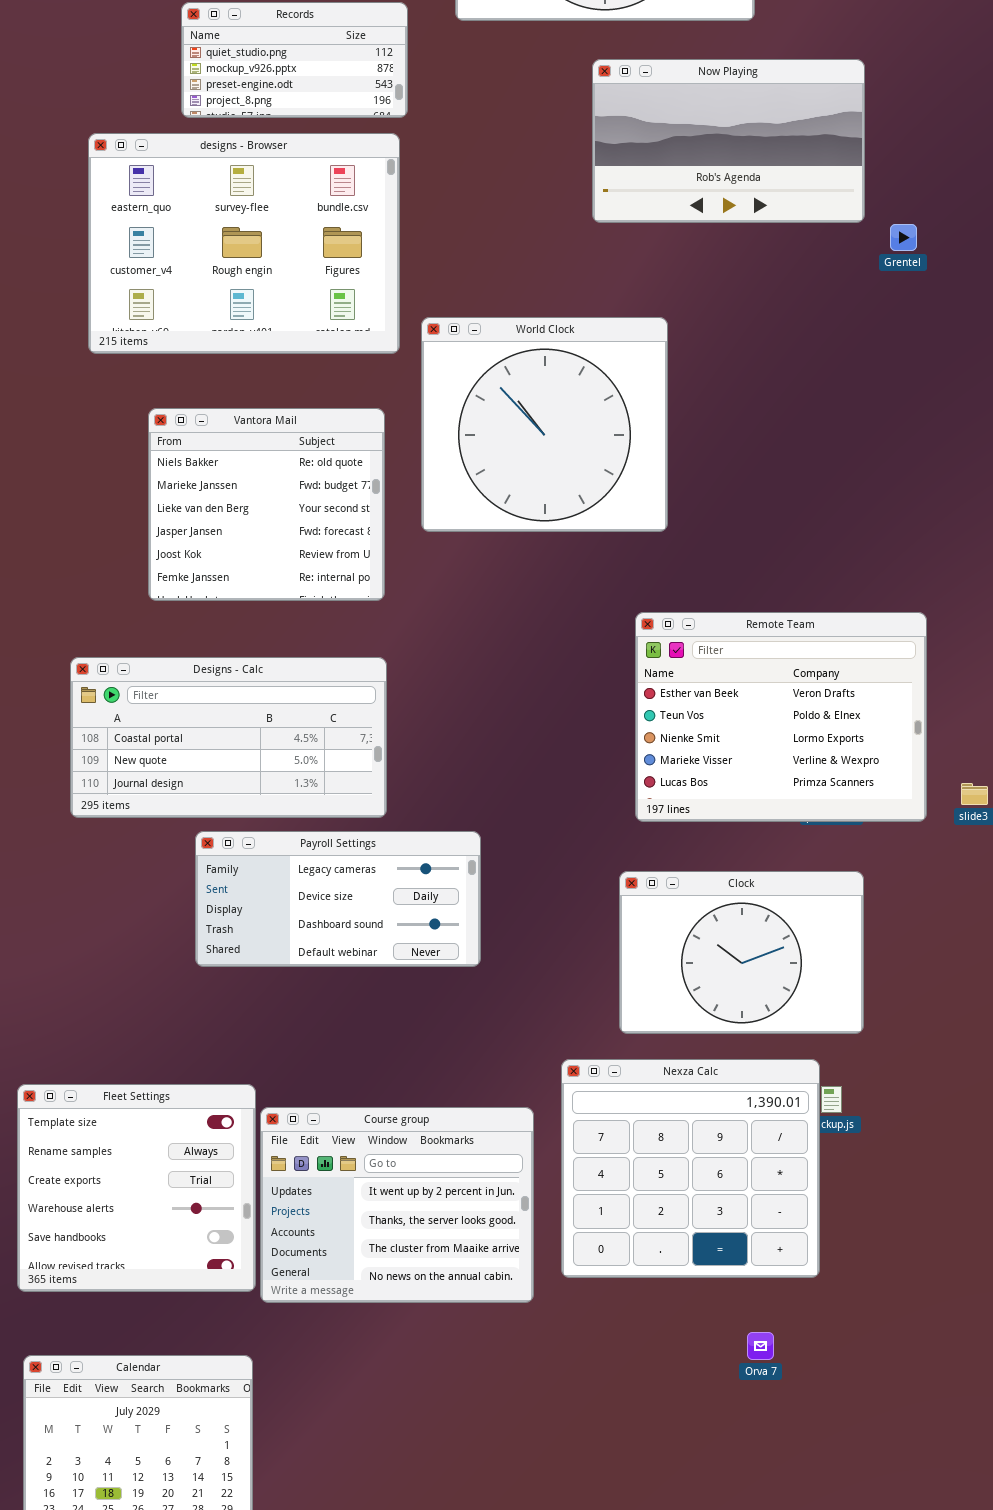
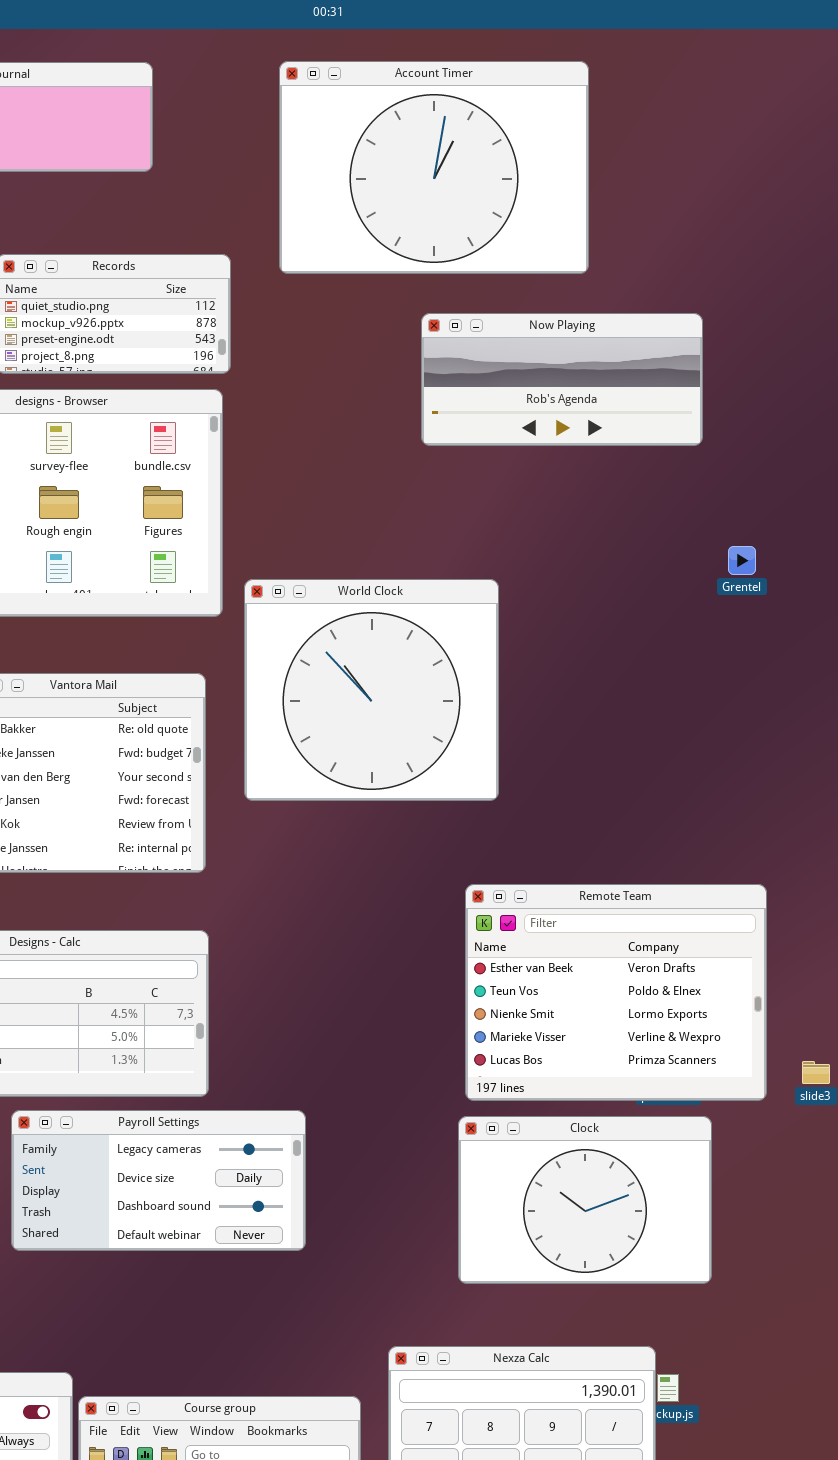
Now Playing: [592,59,865,223] -> [421,313,703,446], resized
Grentel: [890,224,917,251] -> [728,546,756,575], moved
Clock: [619,871,864,1034] -> [458,1116,712,1284], moved

